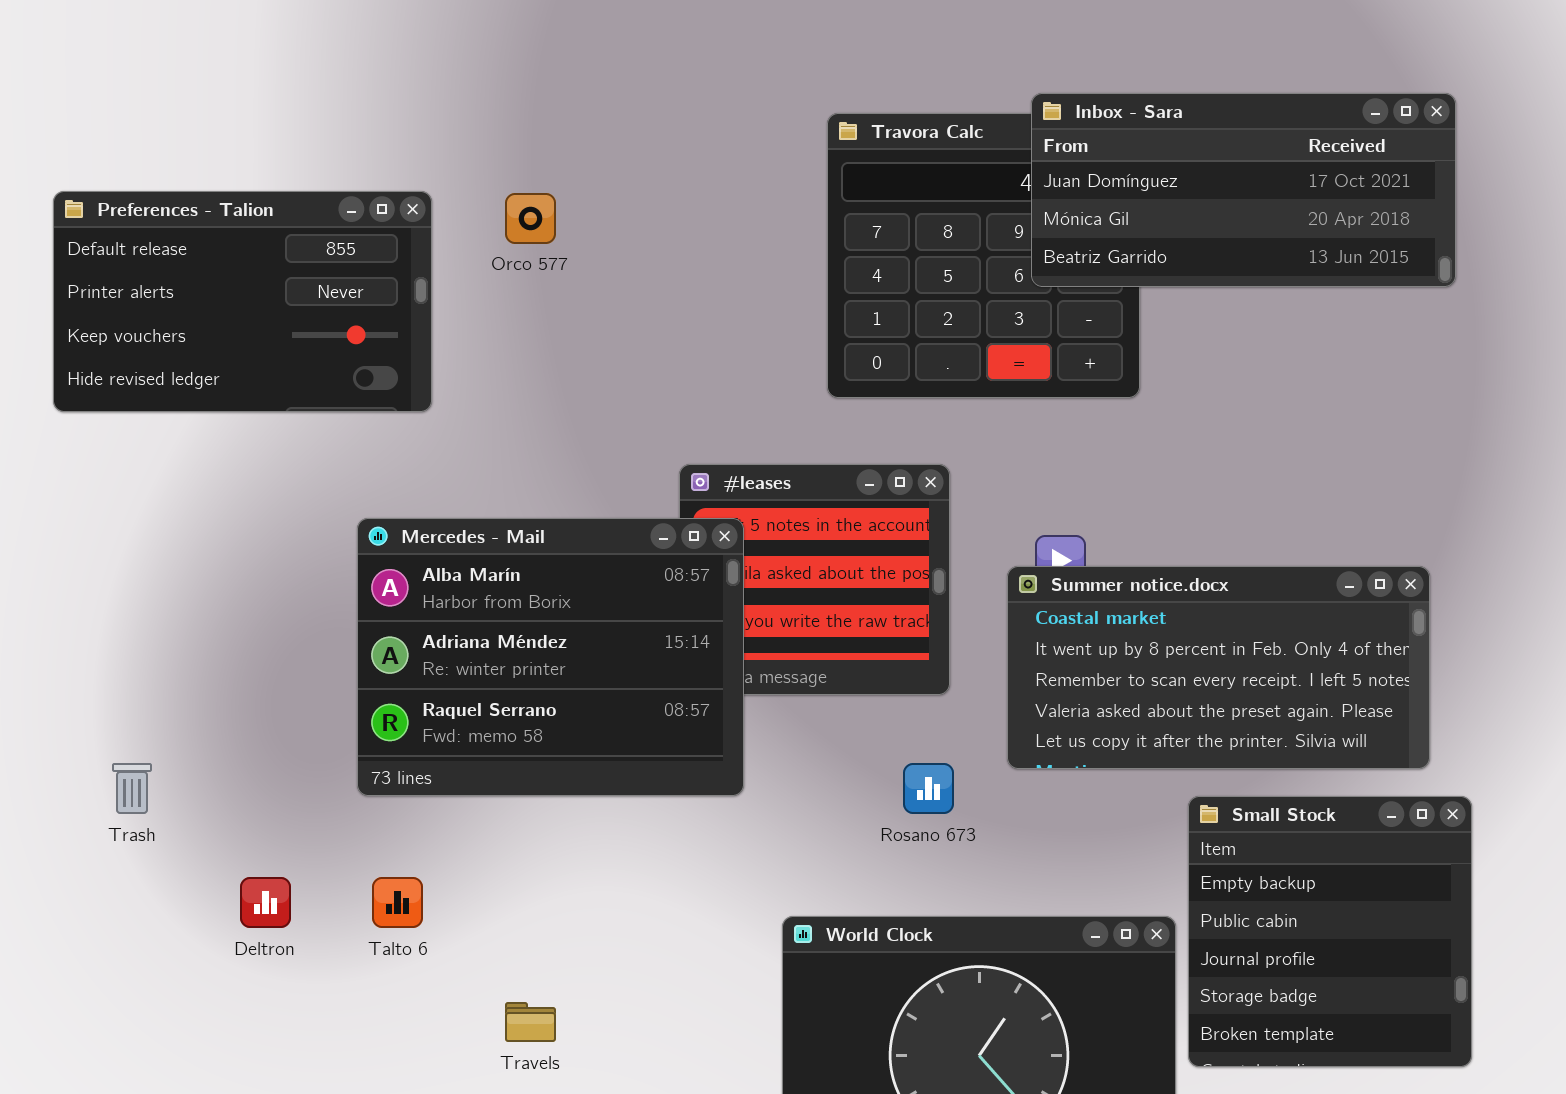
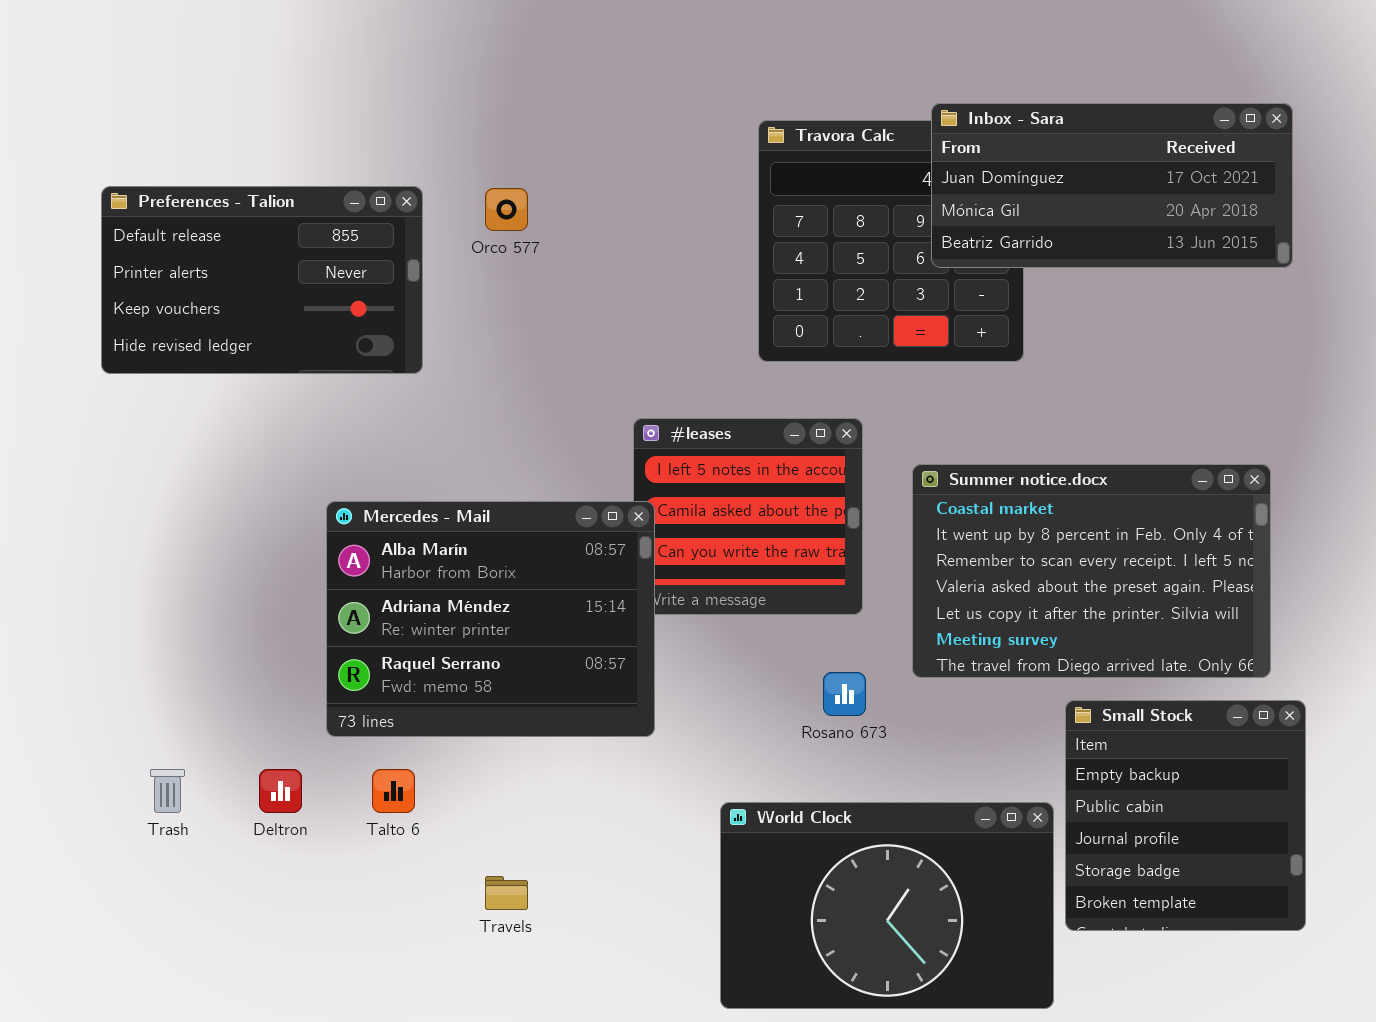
Mercedes - Mail: [357,518,744,796] -> [326,501,655,737], moved
Summer notice.docx: [1007,566,1430,769] -> [912,464,1271,678], resized
Trash: [112,763,152,814] -> [150,769,185,813], moved

